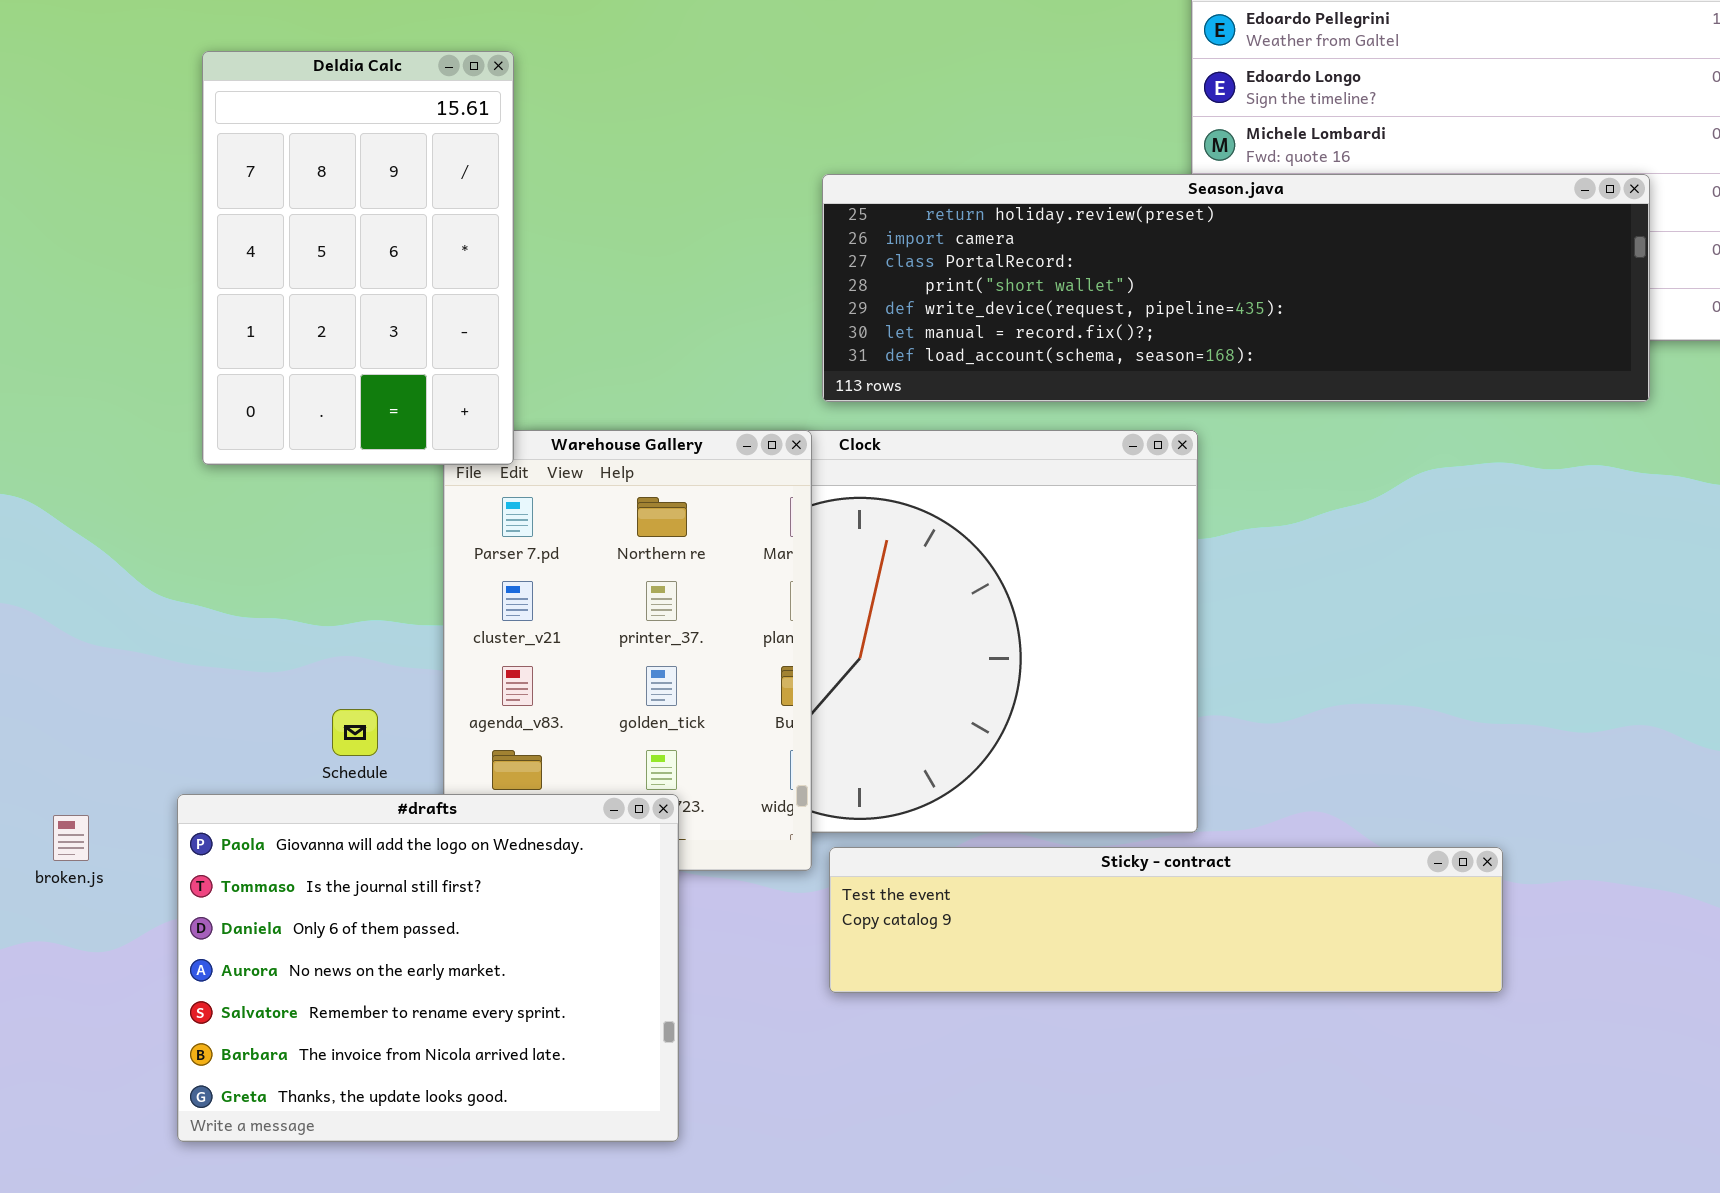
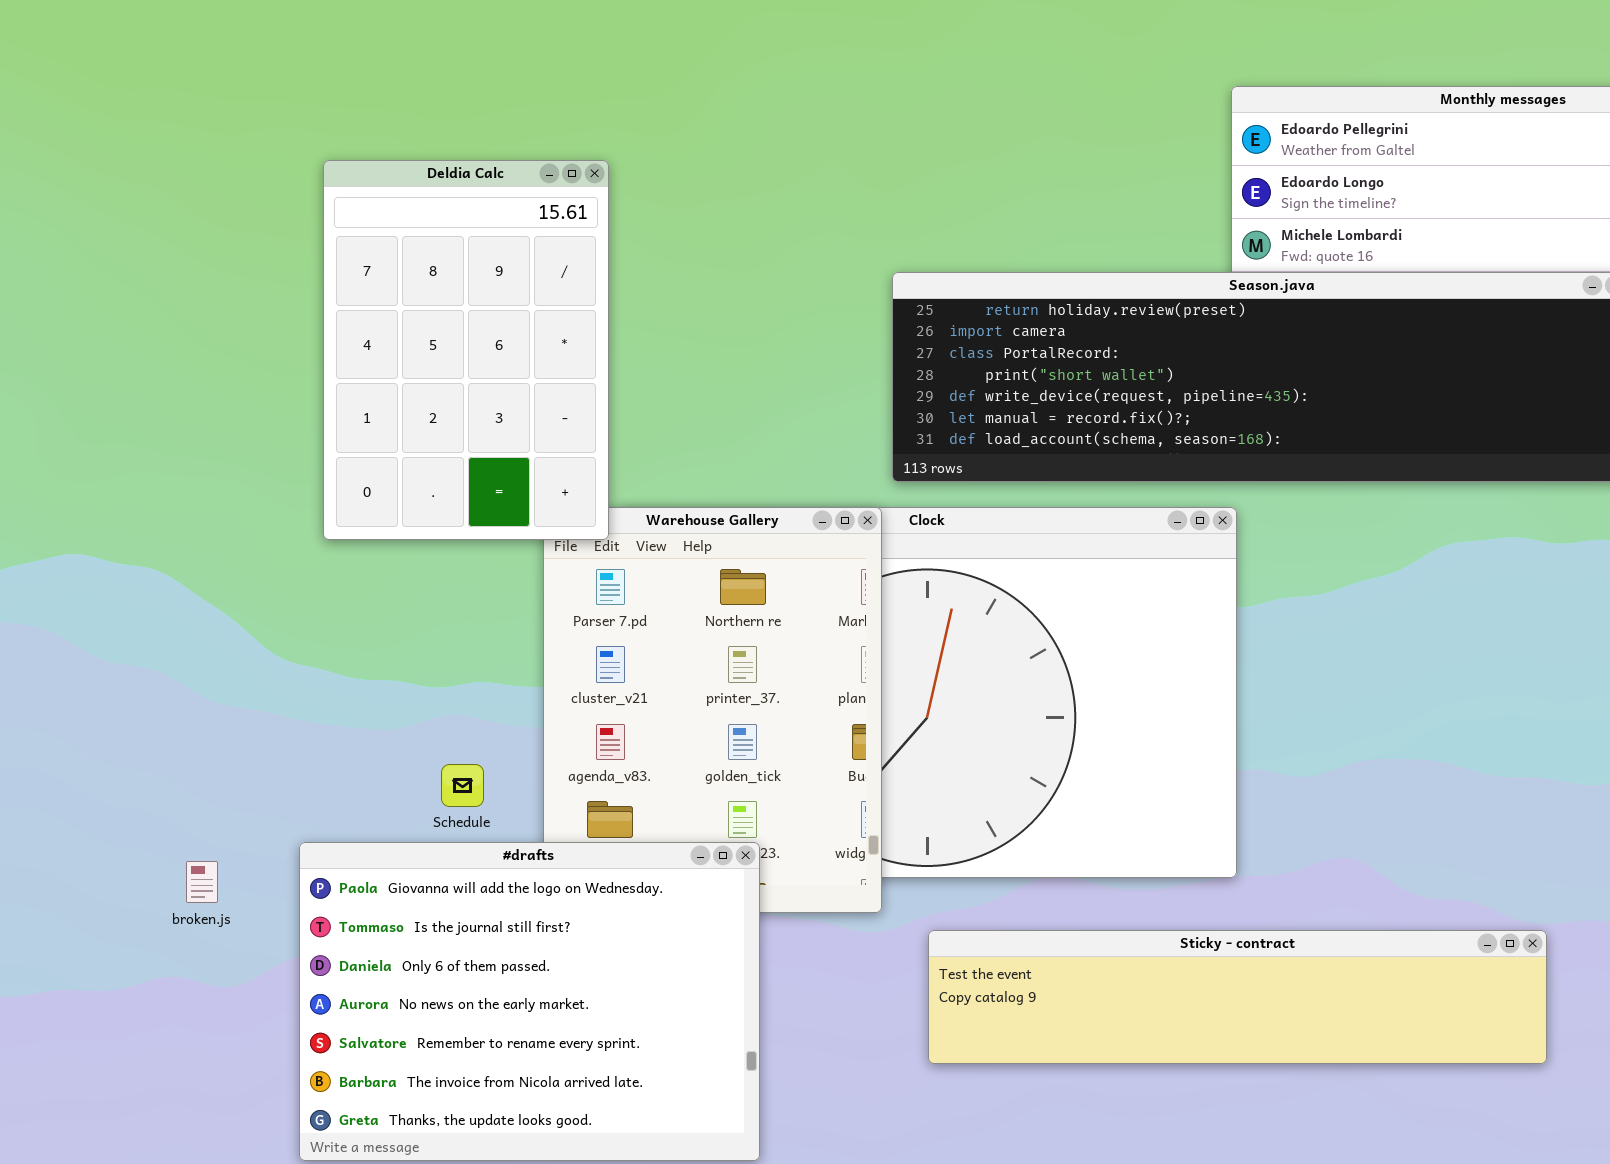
Sticky - contract: [829,847,1503,993] -> [928,930,1547,1064], moved

